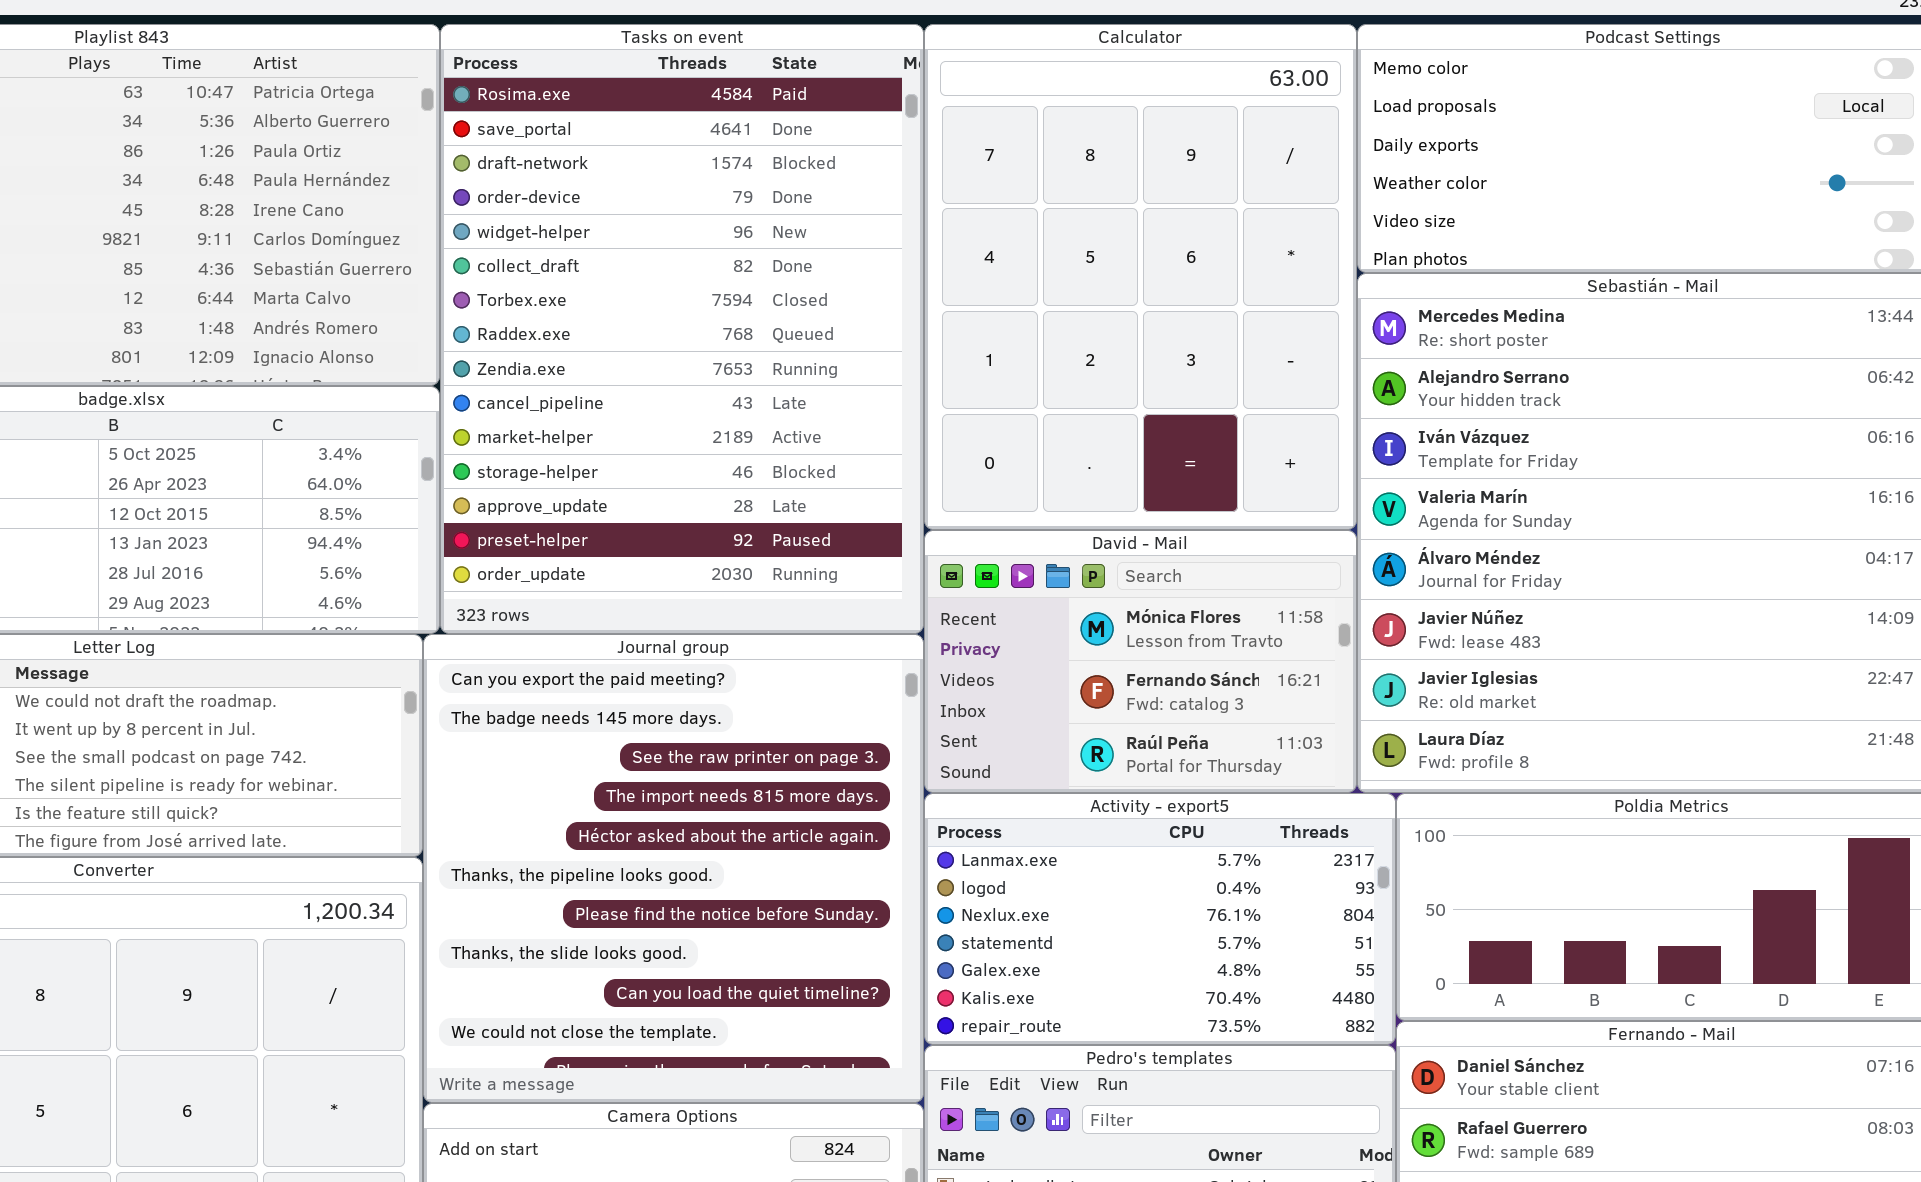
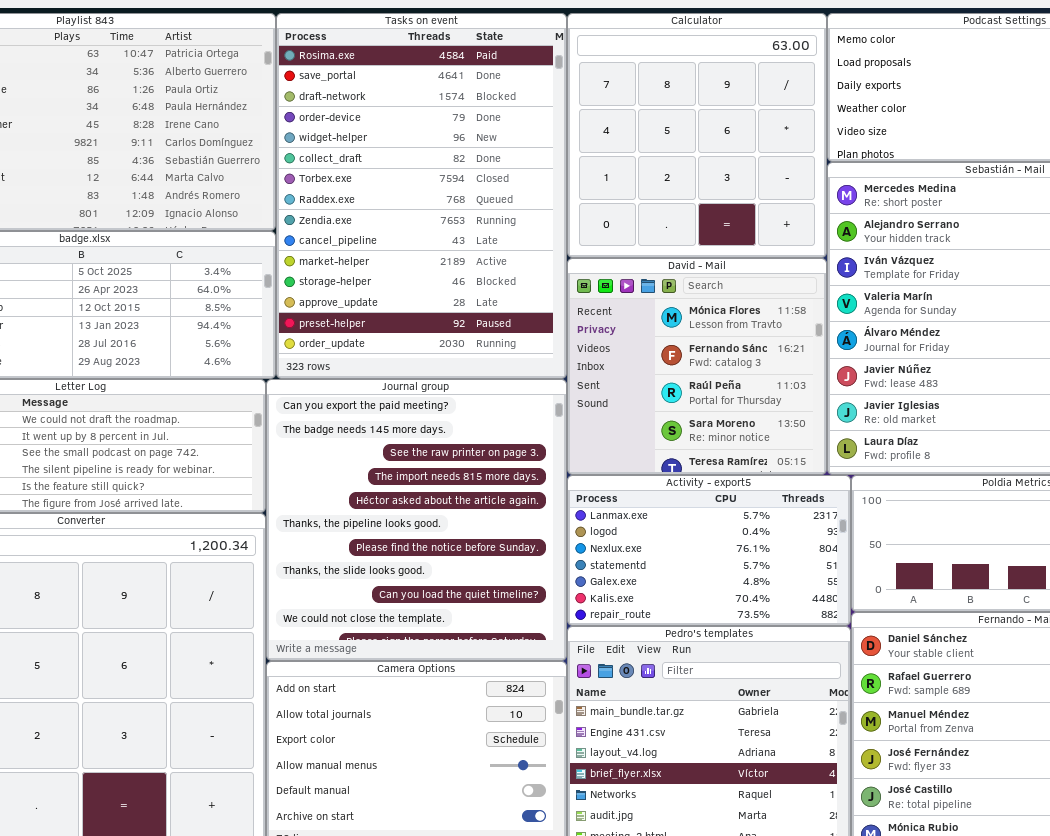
Calculator: [924,24,1357,530] -> [567,13,827,258], resized
David - Mail: [924,530,1357,793] -> [567,258,827,475], resized

